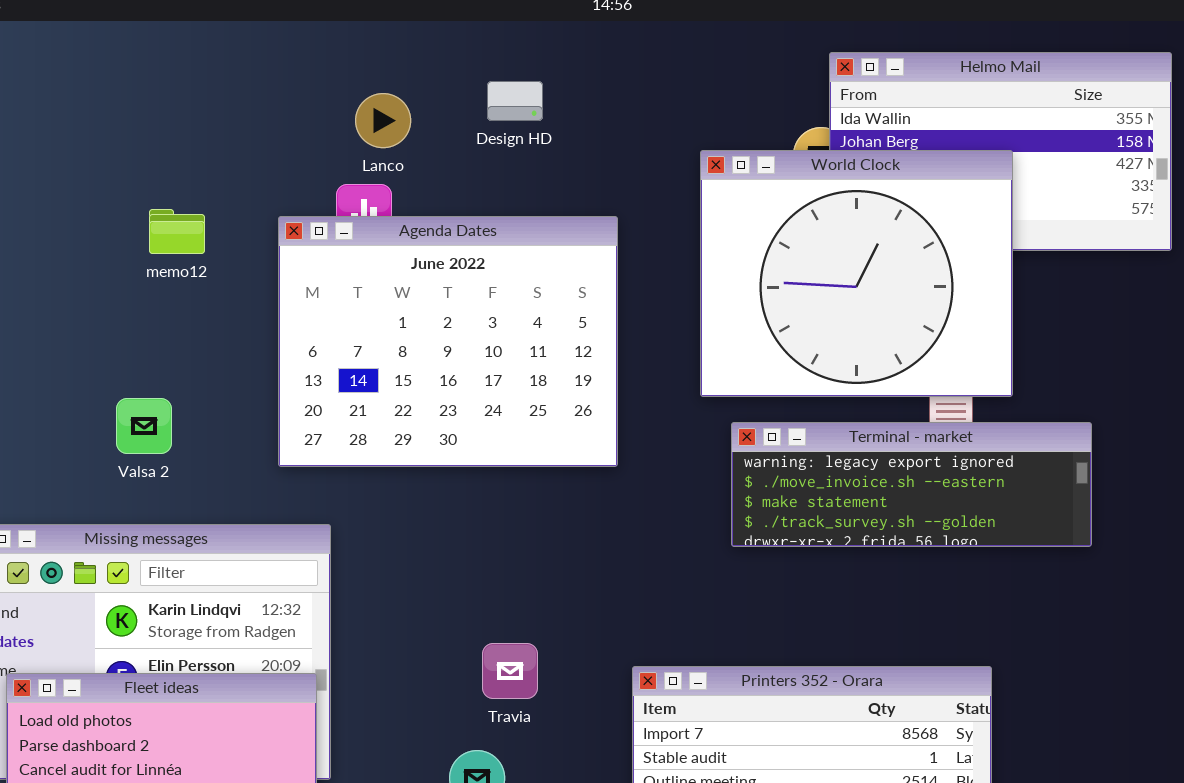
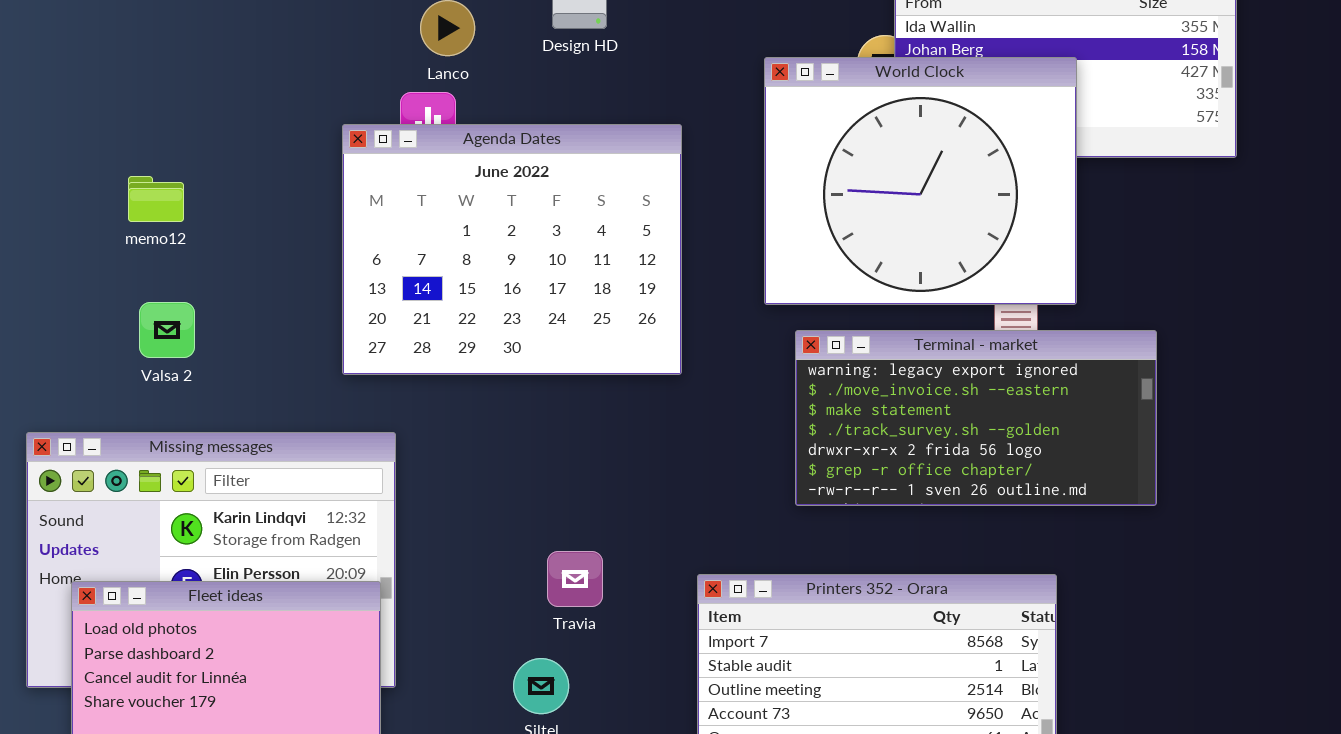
memo12: [149,209,205,254] -> [128,176,184,222], moved
Valsa 2: [116,398,172,454] -> [139,302,195,358], moved
Terminal - market: [731,422,1092,547] -> [795,330,1157,506], resized

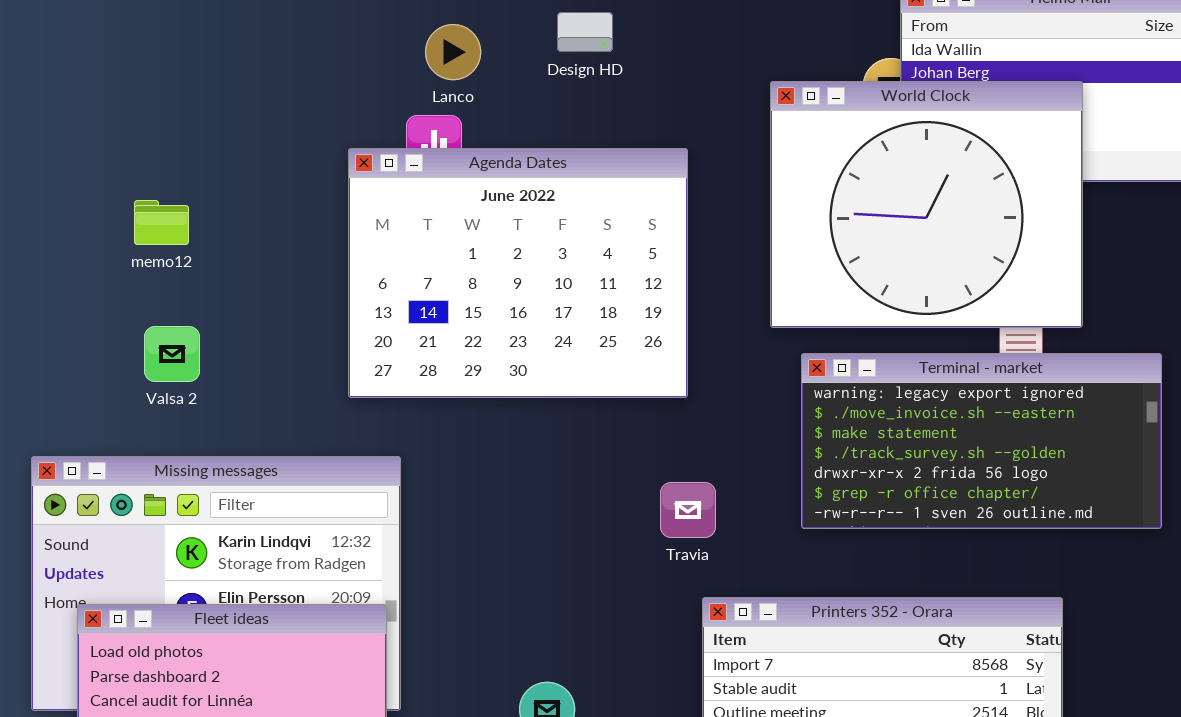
Travia: [547,551,603,607] -> [660,482,716,538], moved

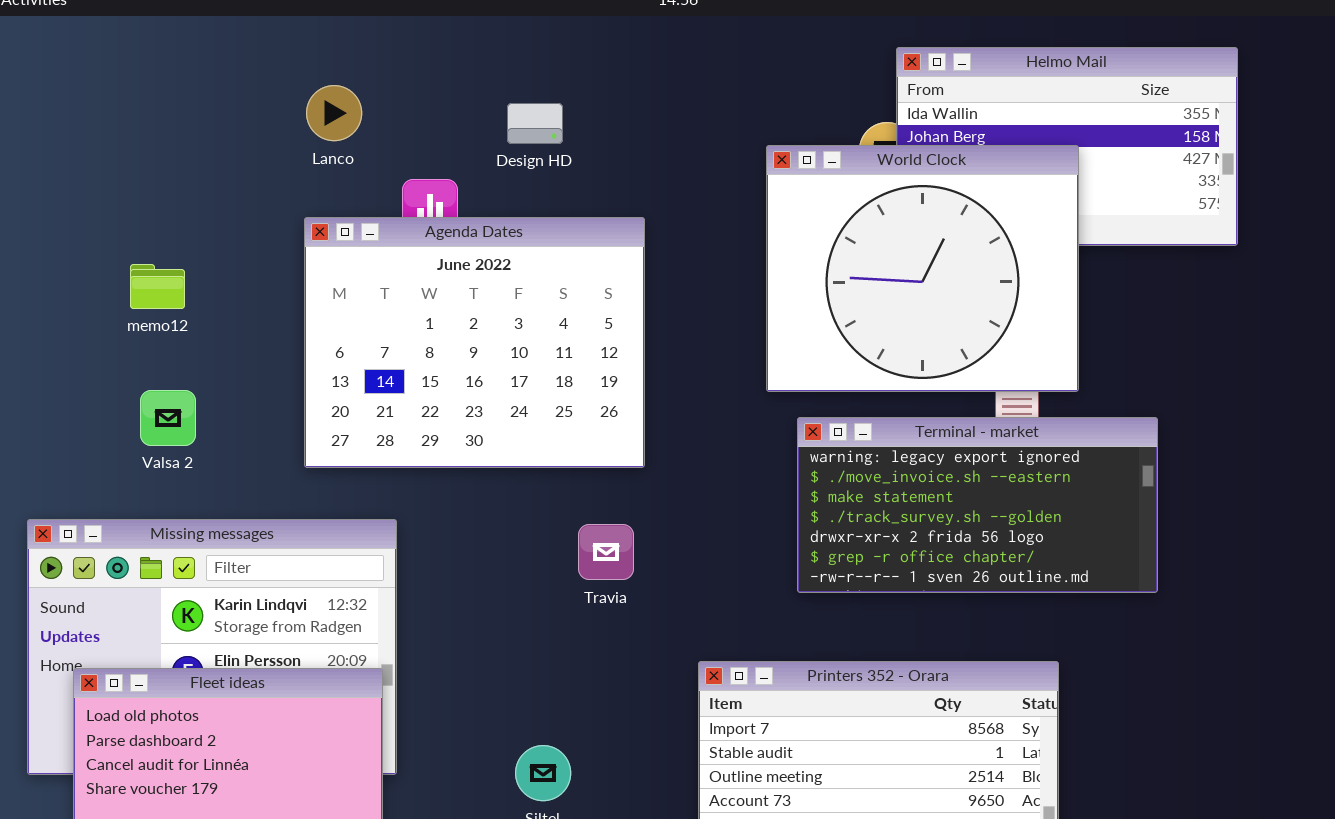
Design HD: [557,12,613,52] -> [507,103,563,144], moved
Lanco: [425,24,481,80] -> [306,85,362,141], moved
Agenda Dates: [348,148,688,398] -> [304,217,645,468], moved
Travia: [660,482,716,538] -> [578,524,634,580], moved

